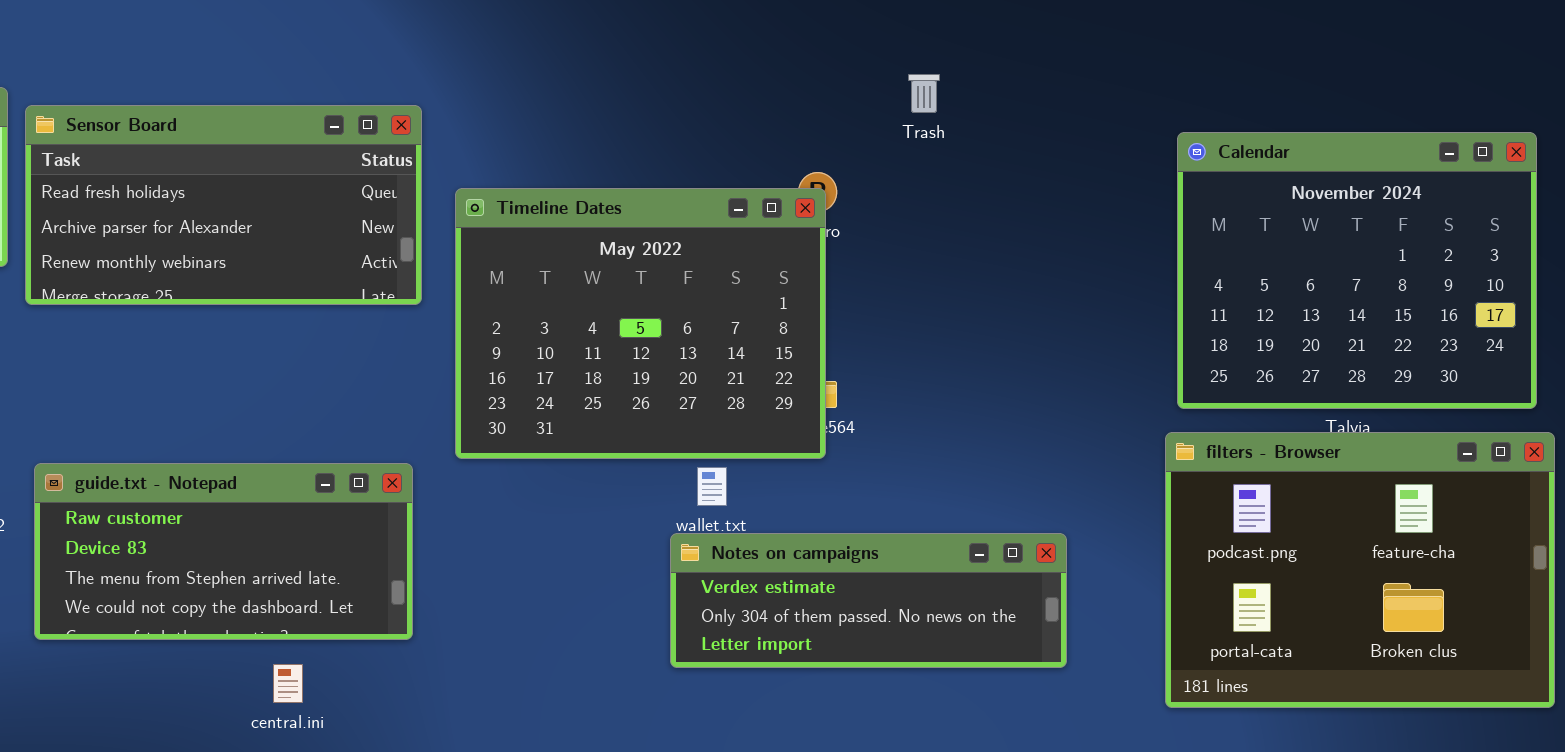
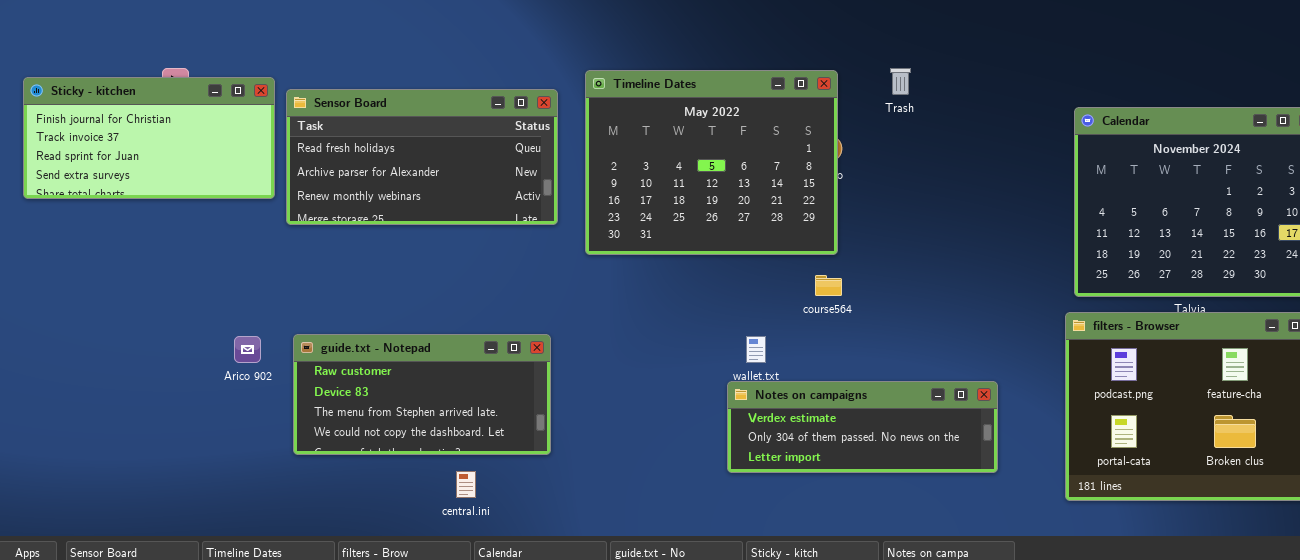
Timeline Dates: [455,188,826,459] -> [585,70,838,255], moved

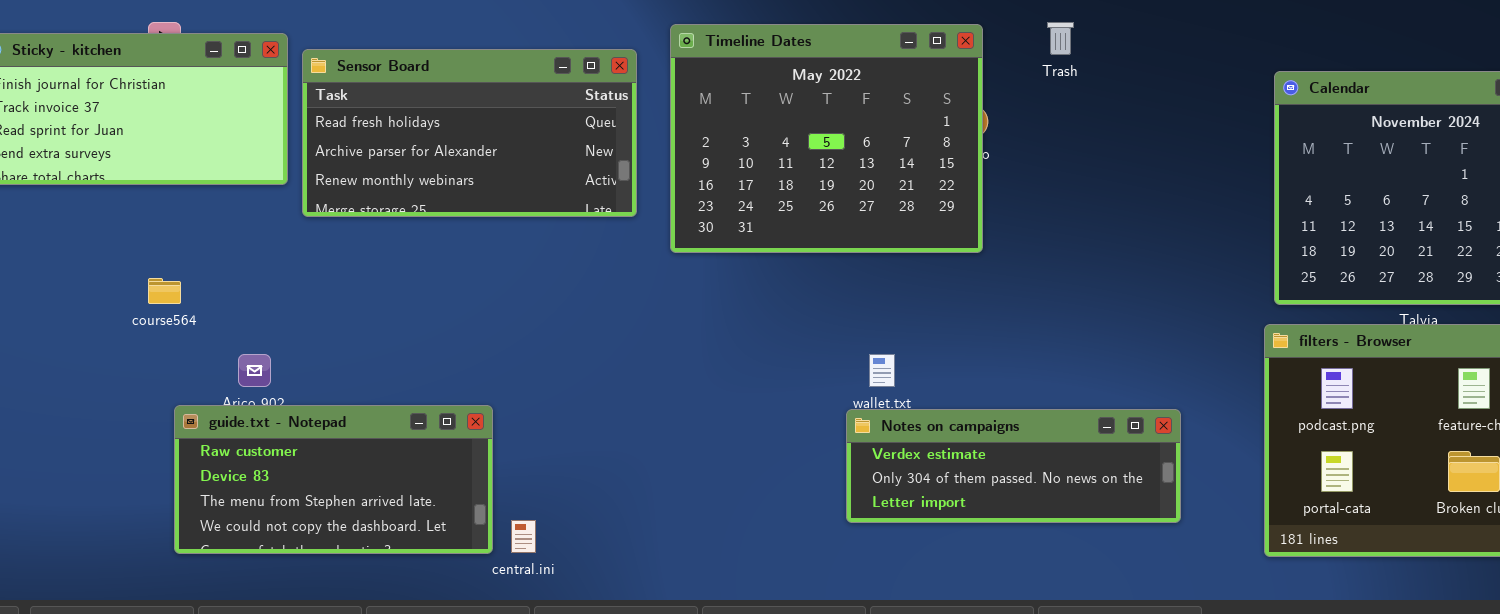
course564: [815,275,842,296] -> [148,278,181,304], moved
guide.txt - Notepad: [293,334,551,455] -> [174,405,493,554], moved

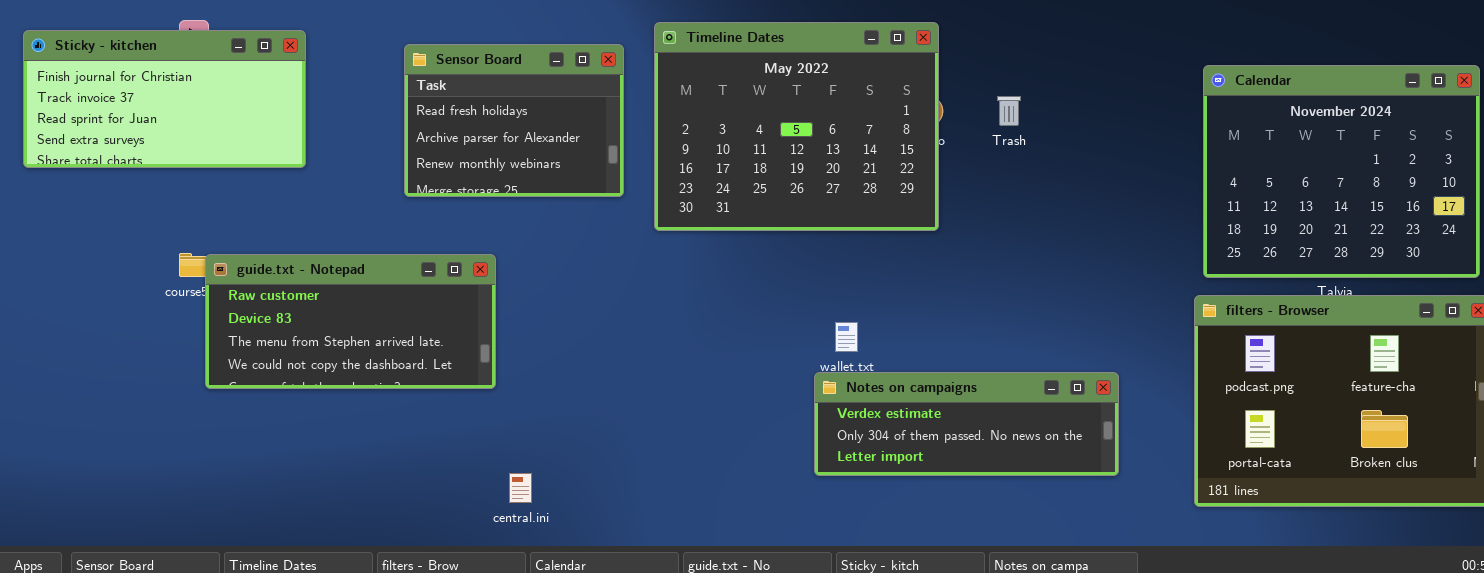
Trash: [1047,22,1074,55] -> [997,96,1021,126], moved
Sensor Board: [302,49,637,217] -> [404,44,624,197], resized
guide.txt - Notepad: [174,405,493,554] -> [205,254,496,389], moved

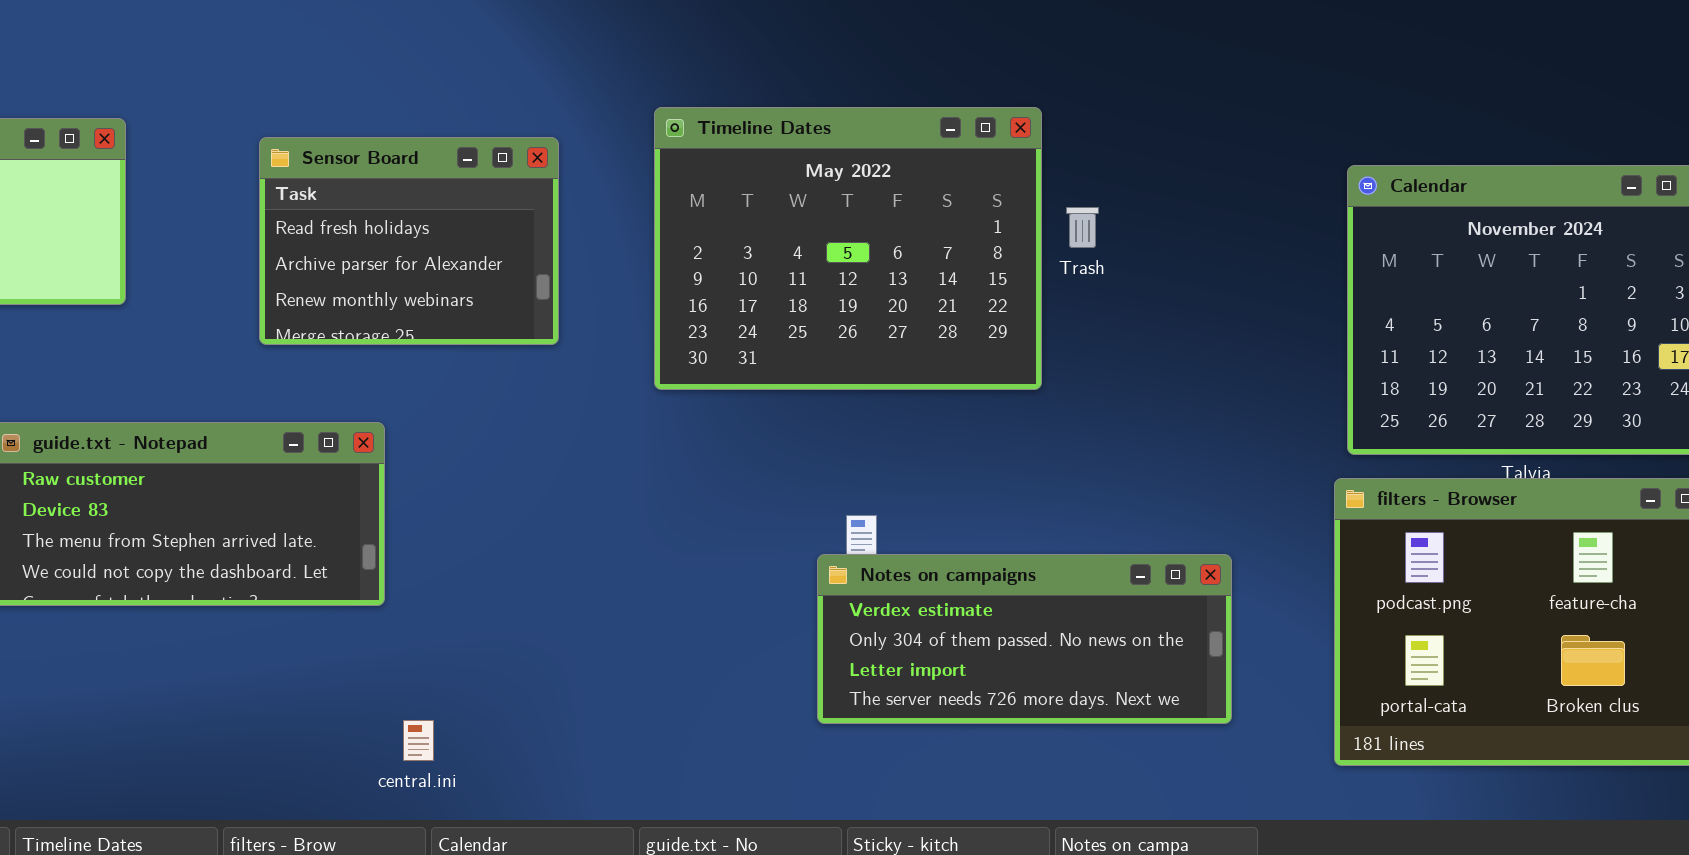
Timeline Dates: [654,22,939,231] -> [654,107,1042,390], moved
Notes on campaigns: [814,372,1119,476] -> [817,554,1232,724], resized

